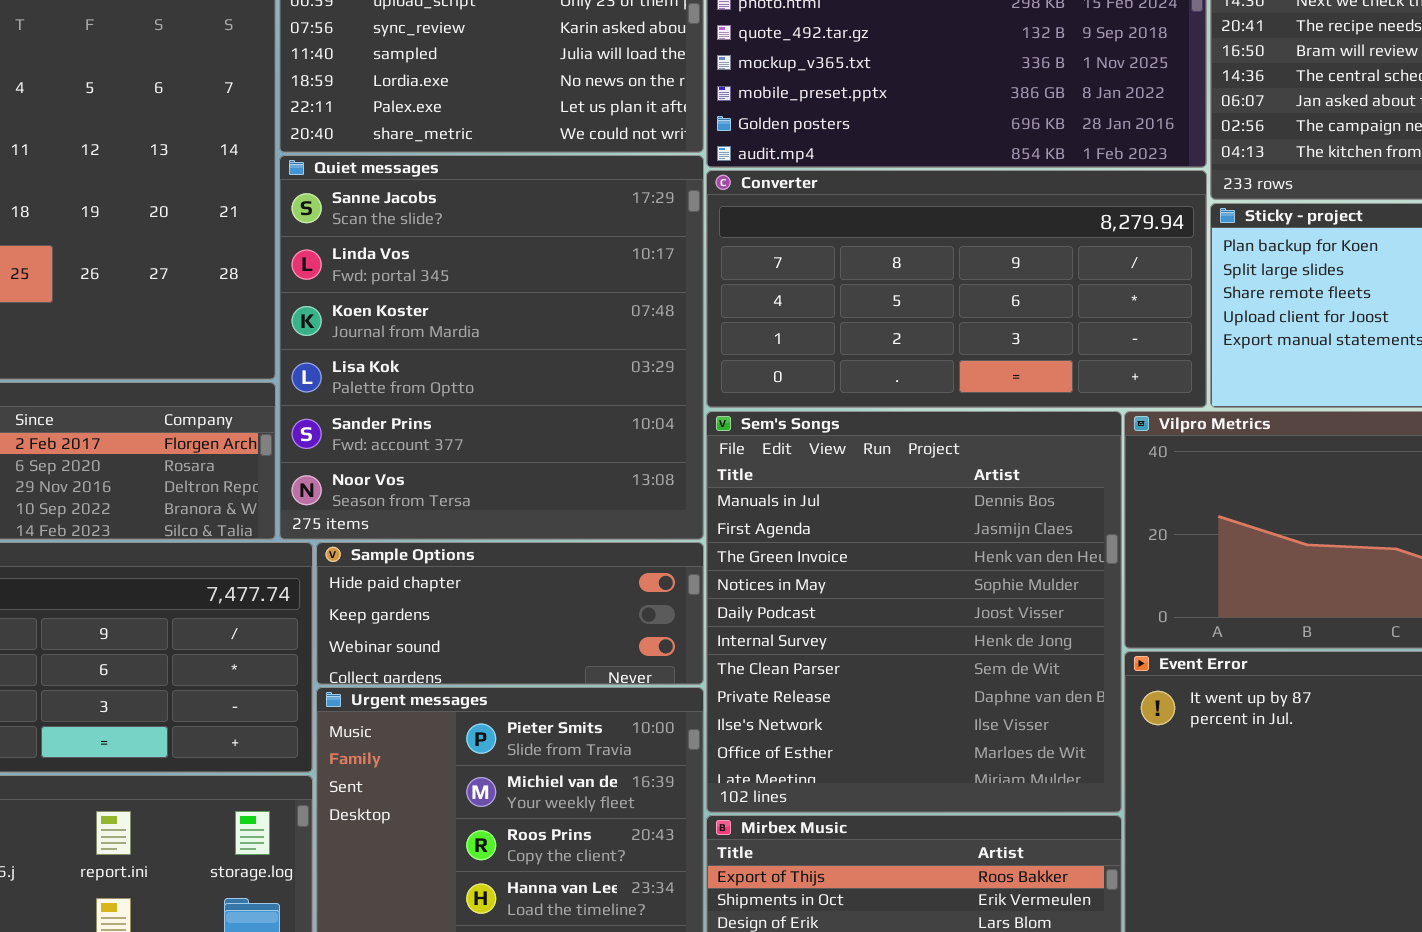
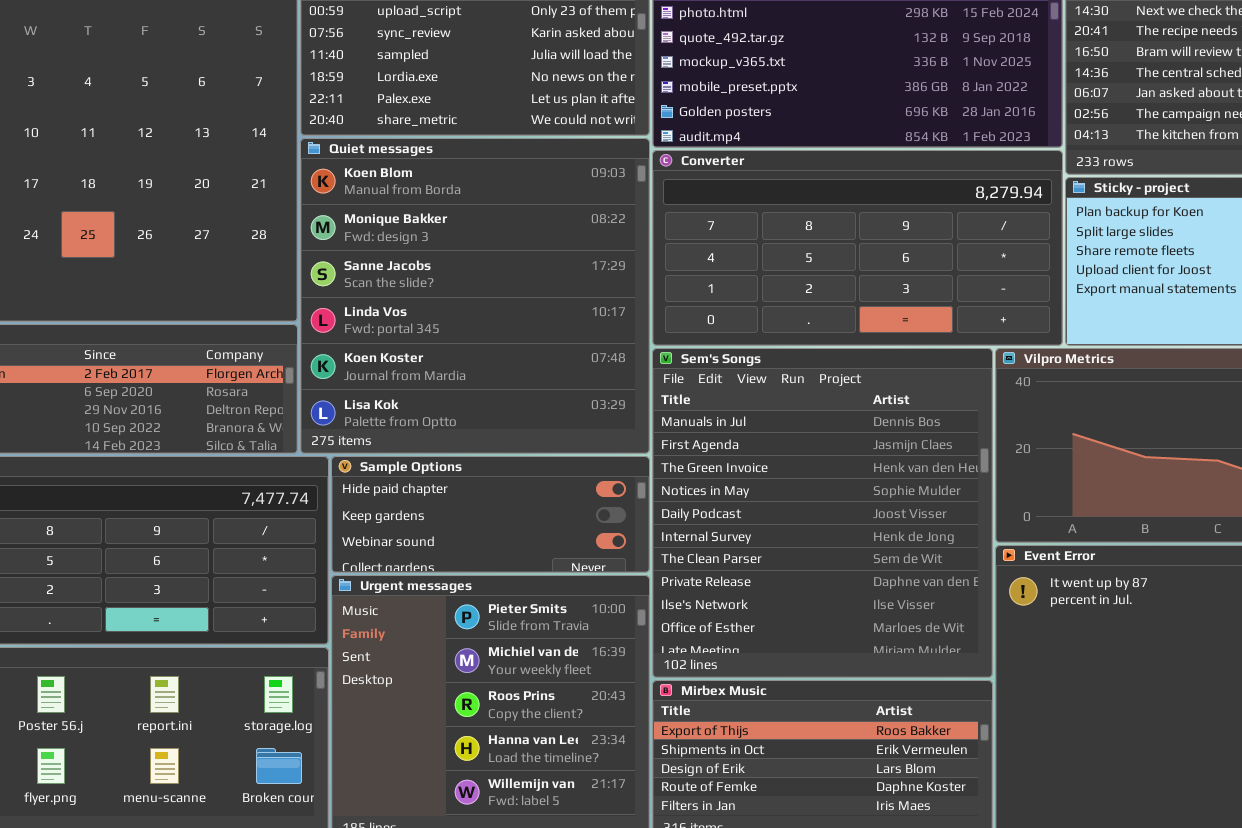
Quiet messages: [279,155,704,540] -> [300,138,650,454], scrolled up 2 rows

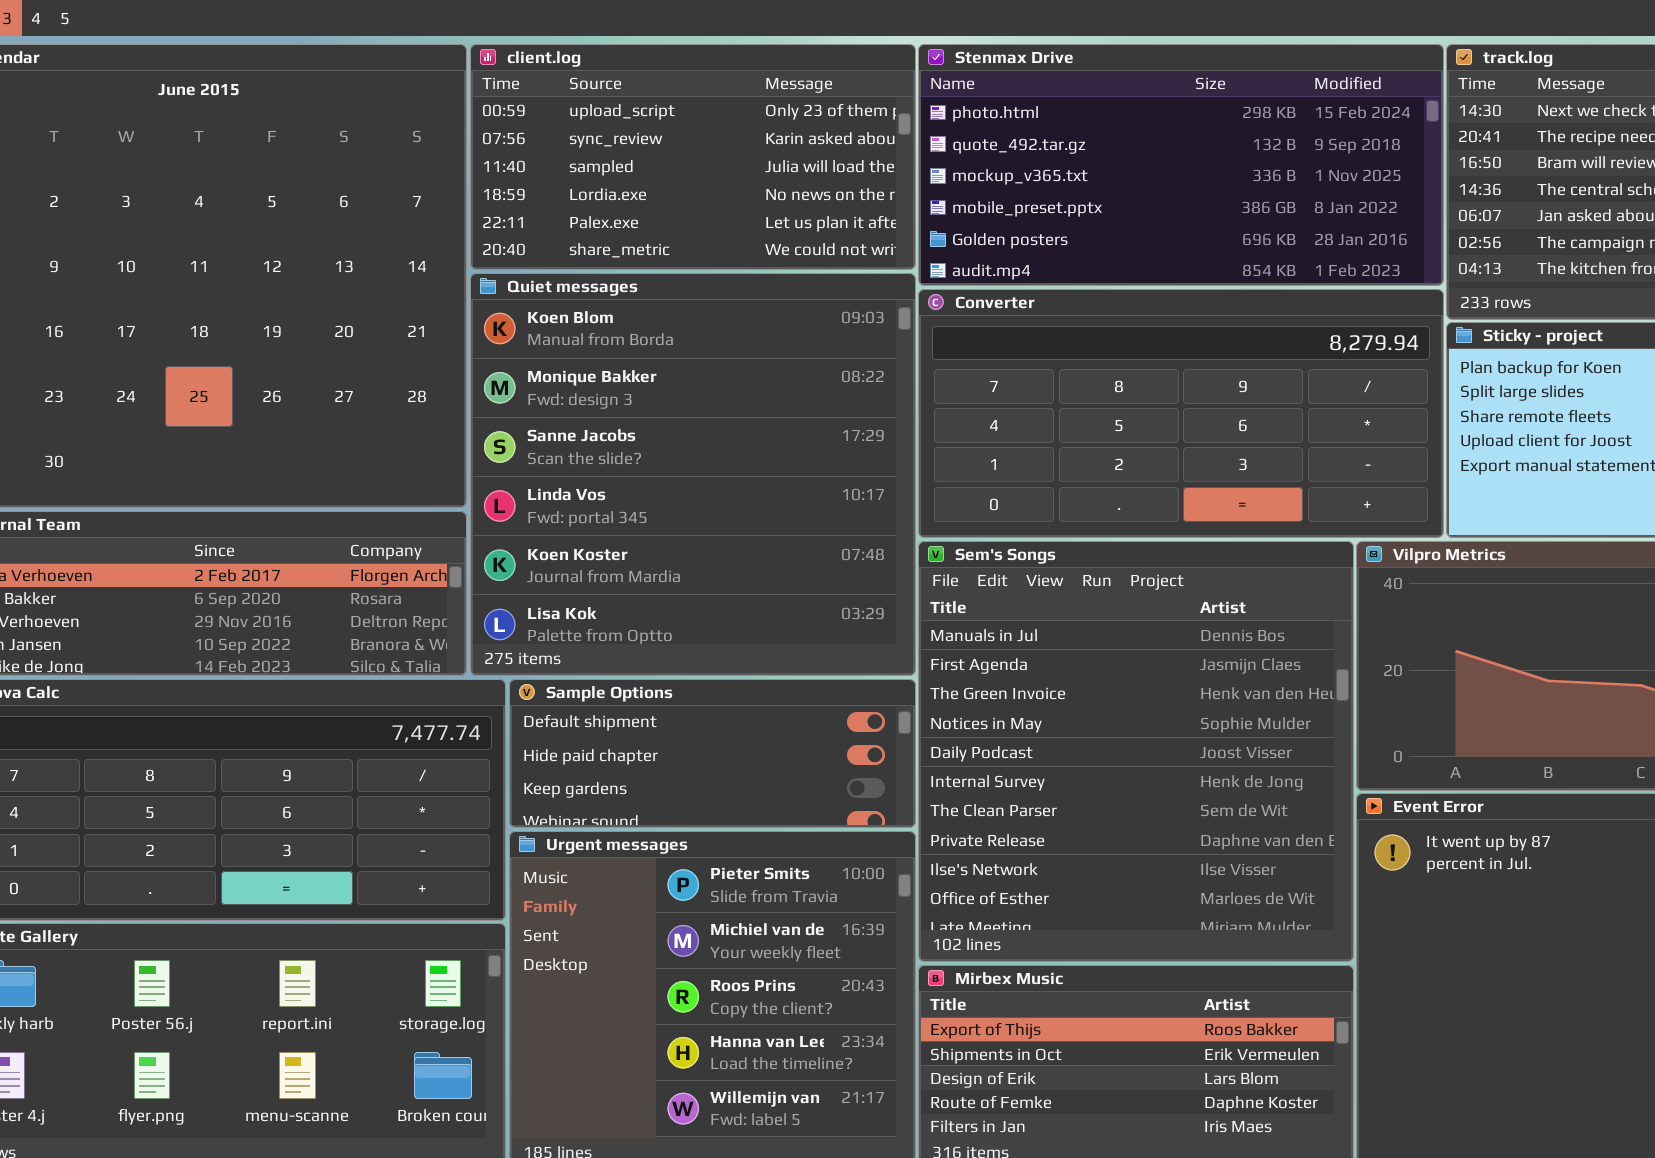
Sample Options: [331,456,650,573] -> [509,679,916,828], scrolled up 1 row

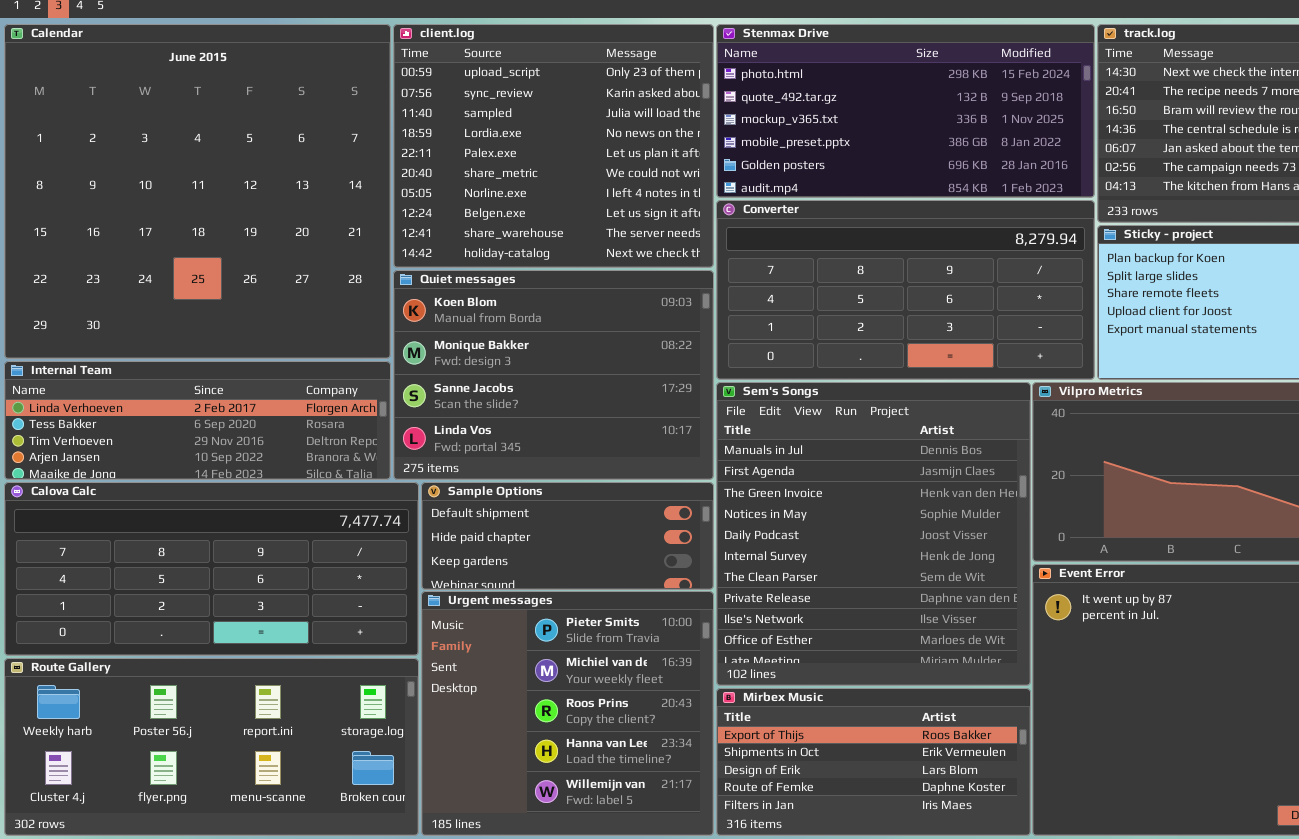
client.log: [470,44,916,270] -> [393,24,714,268], resized
Quiet messages: [470,273,916,676] -> [393,270,714,480], resized

